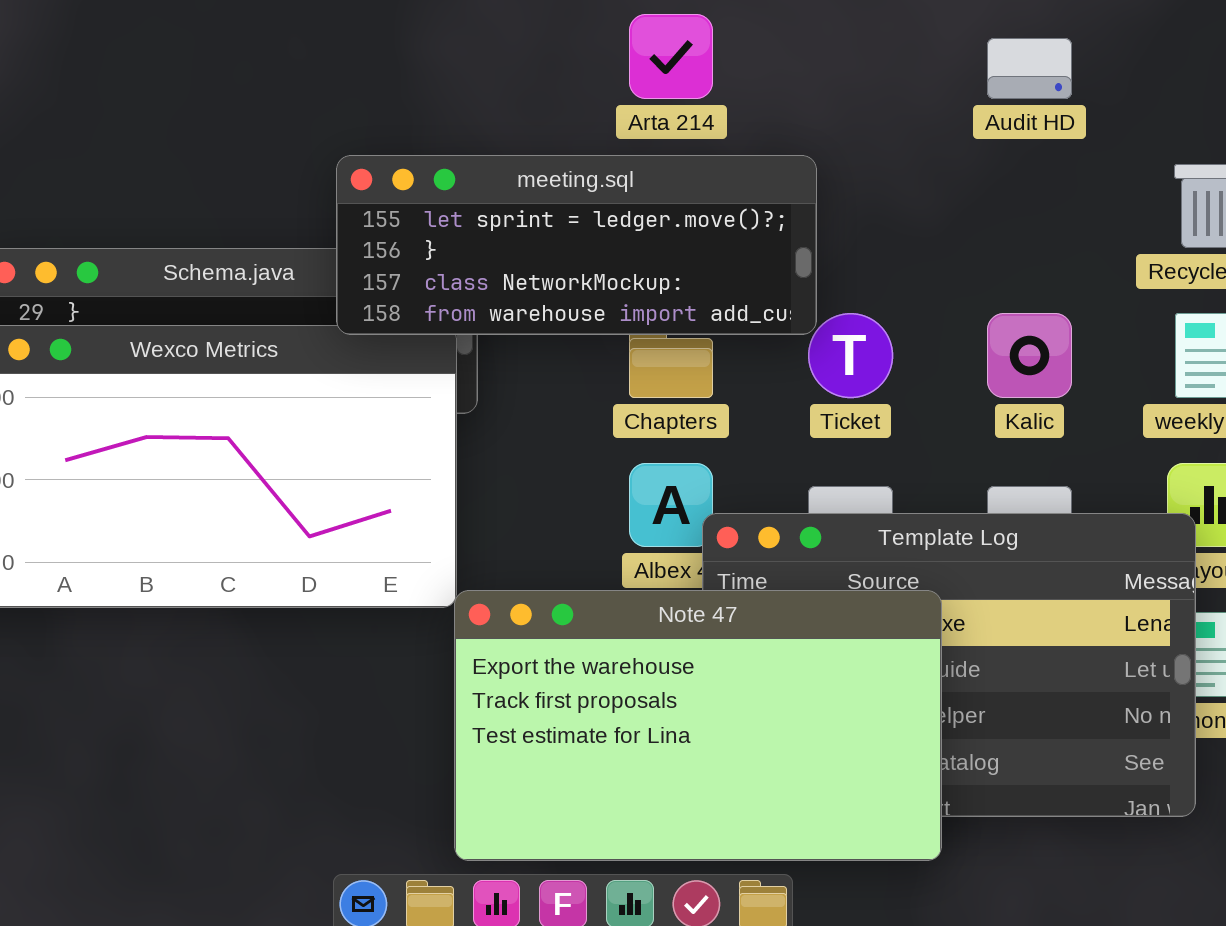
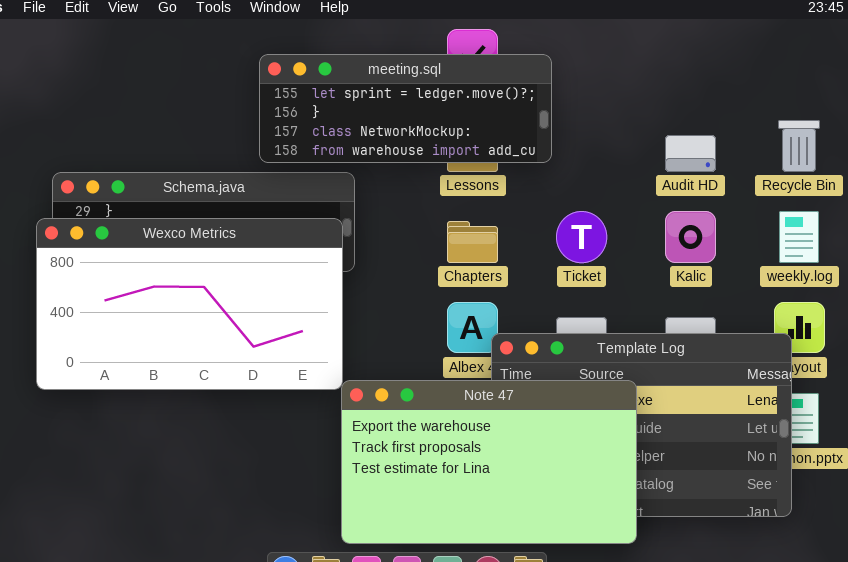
Audit HD: [987,38,1072,99] -> [665,135,716,172], moved
meeting.sql: [336,155,817,335] -> [259,54,552,163], moved

